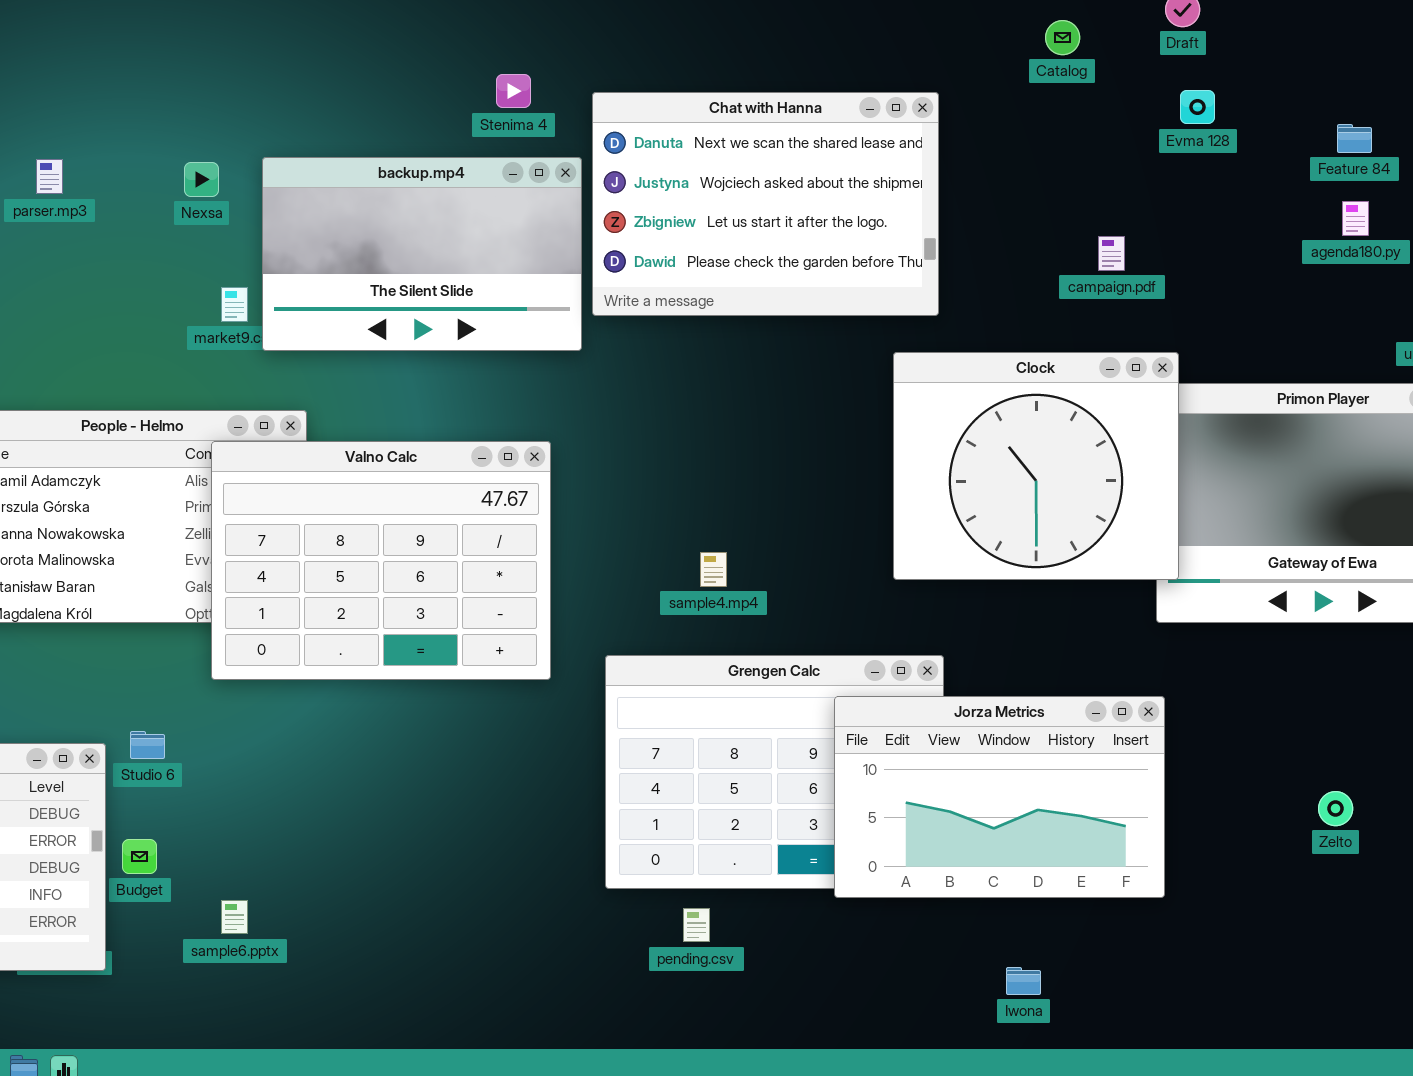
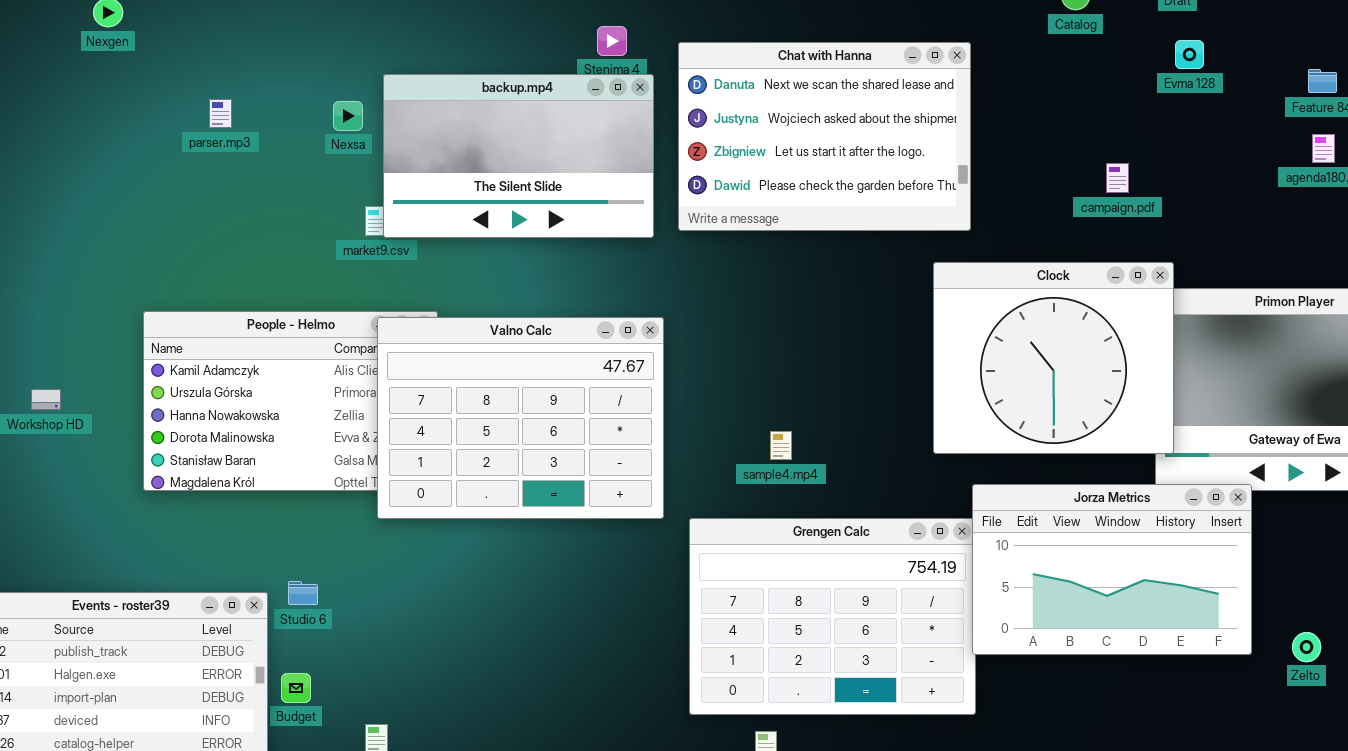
backup.mp4: [262,157,582,351] -> [383,74,654,238], moved
Valno Calc: [211,441,551,680] -> [377,317,664,519], moved
Jorza Metrics: [834,696,1165,898] -> [972,484,1252,655], moved

